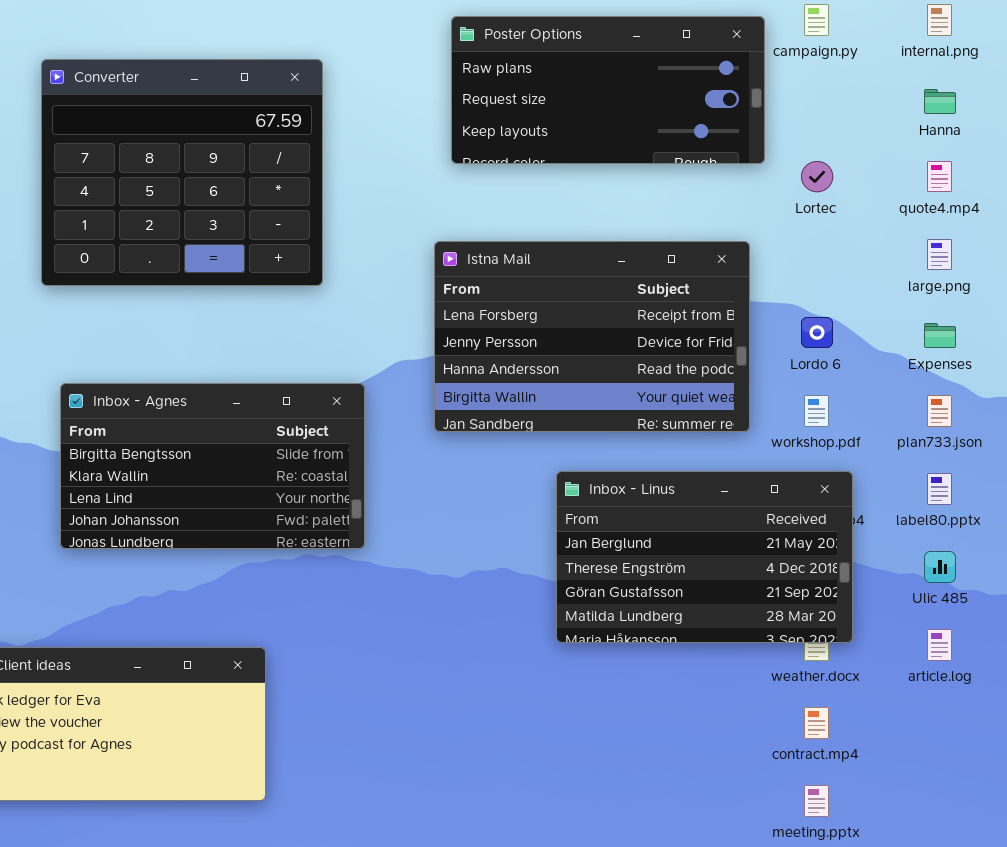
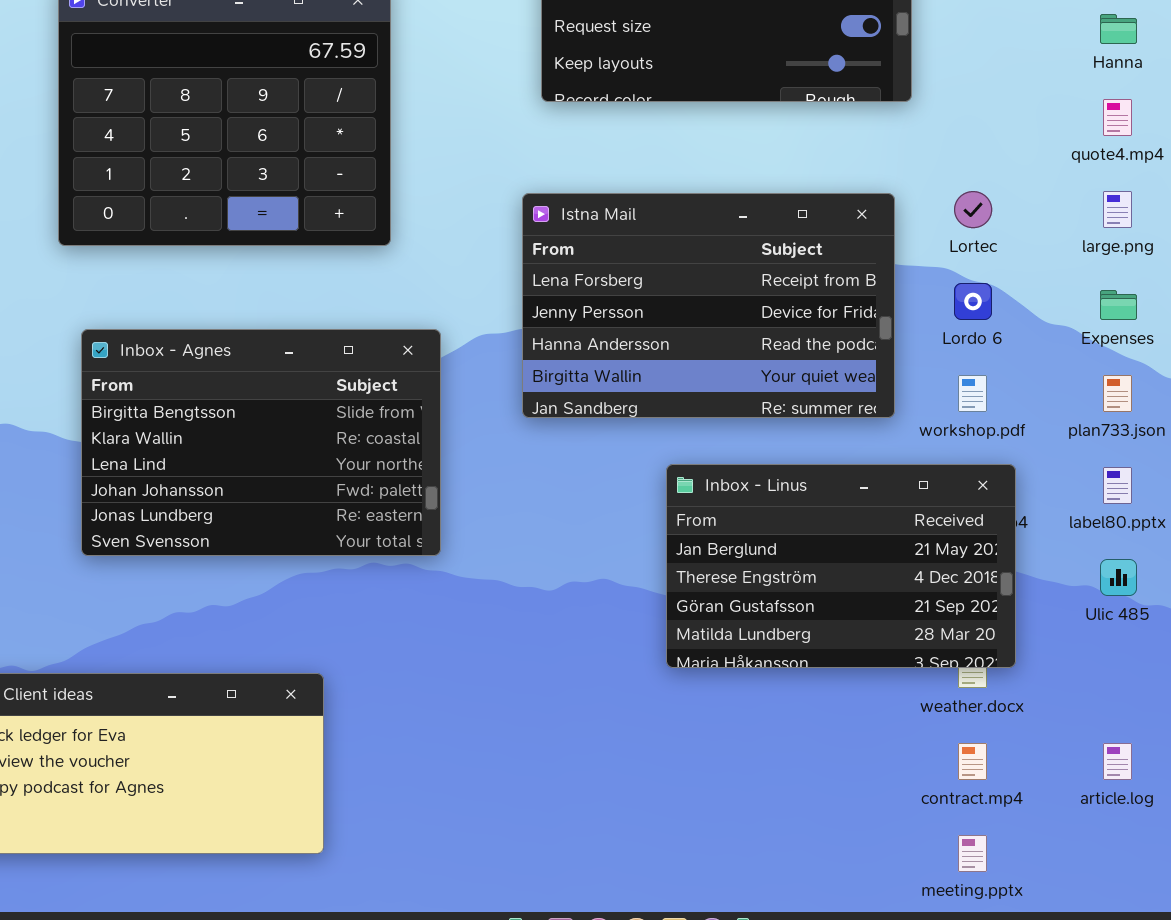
Lortec: [801,161,833,192] -> [954,191,992,228], moved
Inbox - Agnes: [60,383,365,549] -> [81,329,441,556], resized
article.log: [927,629,952,661] -> [1103,743,1132,780], moved

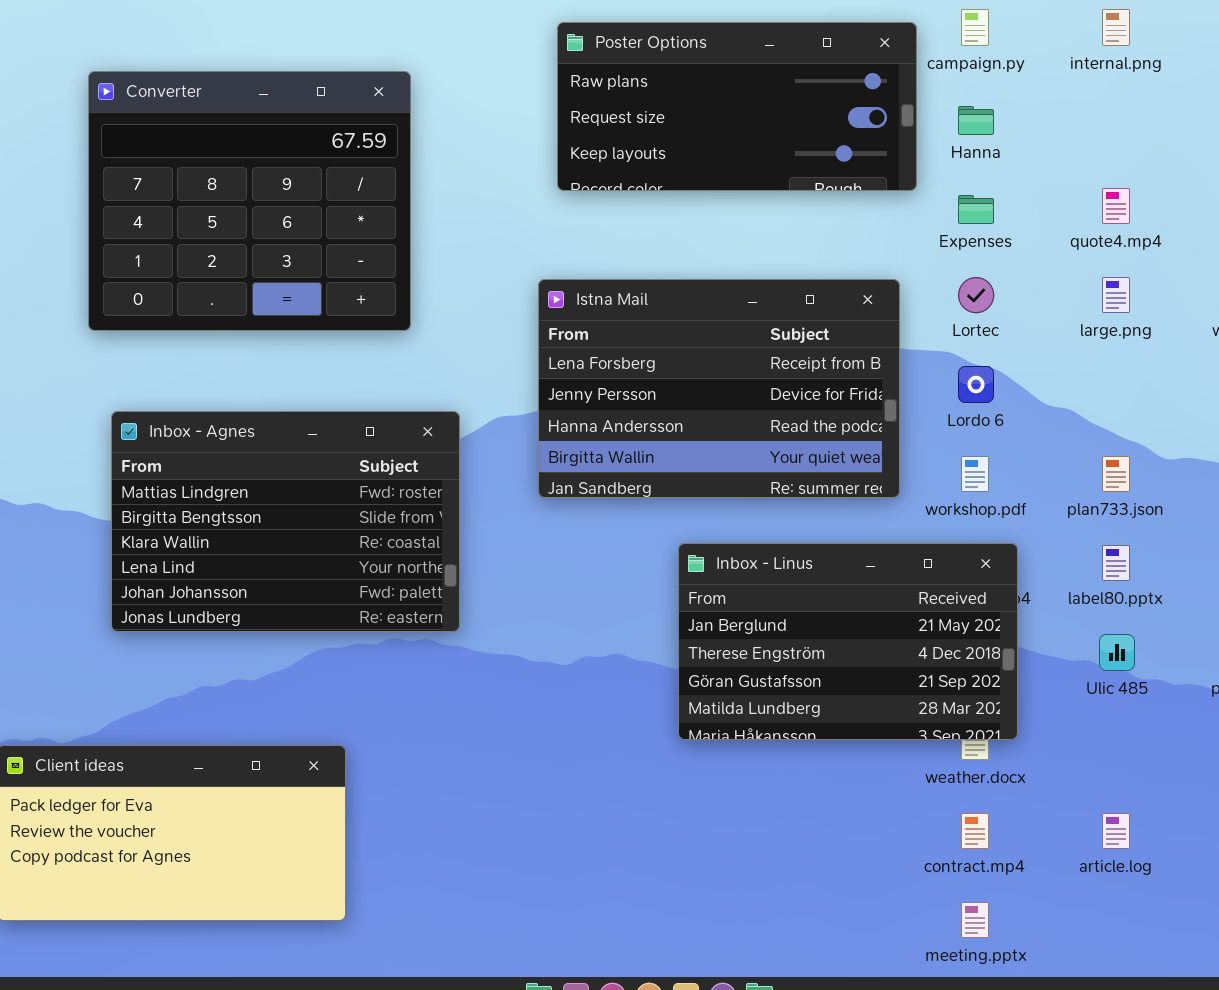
Hanna: [1100,14,1137,44] -> [958,106,994,135], moved
Expenses: [1100,290,1137,320] -> [958,195,994,224], moved
Inbox - Agnes: [81,329,441,556] -> [111,411,460,632], scrolled up 1 row

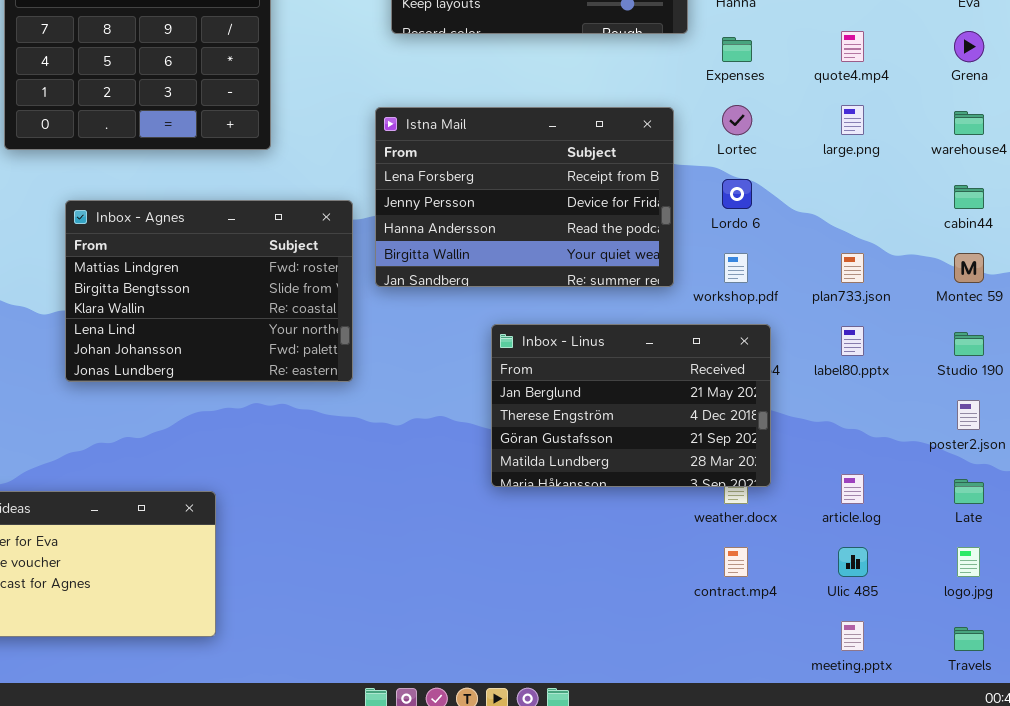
Inbox - Agnes: [111,411,460,632] -> [65,200,353,382], moved
Ulic 485: [1099,634,1135,671] -> [838,547,868,577], moved
article.log: [1102,813,1130,849] -> [841,474,864,504], moved
meeting.pptx: [961,902,989,938] -> [841,621,864,651], moved

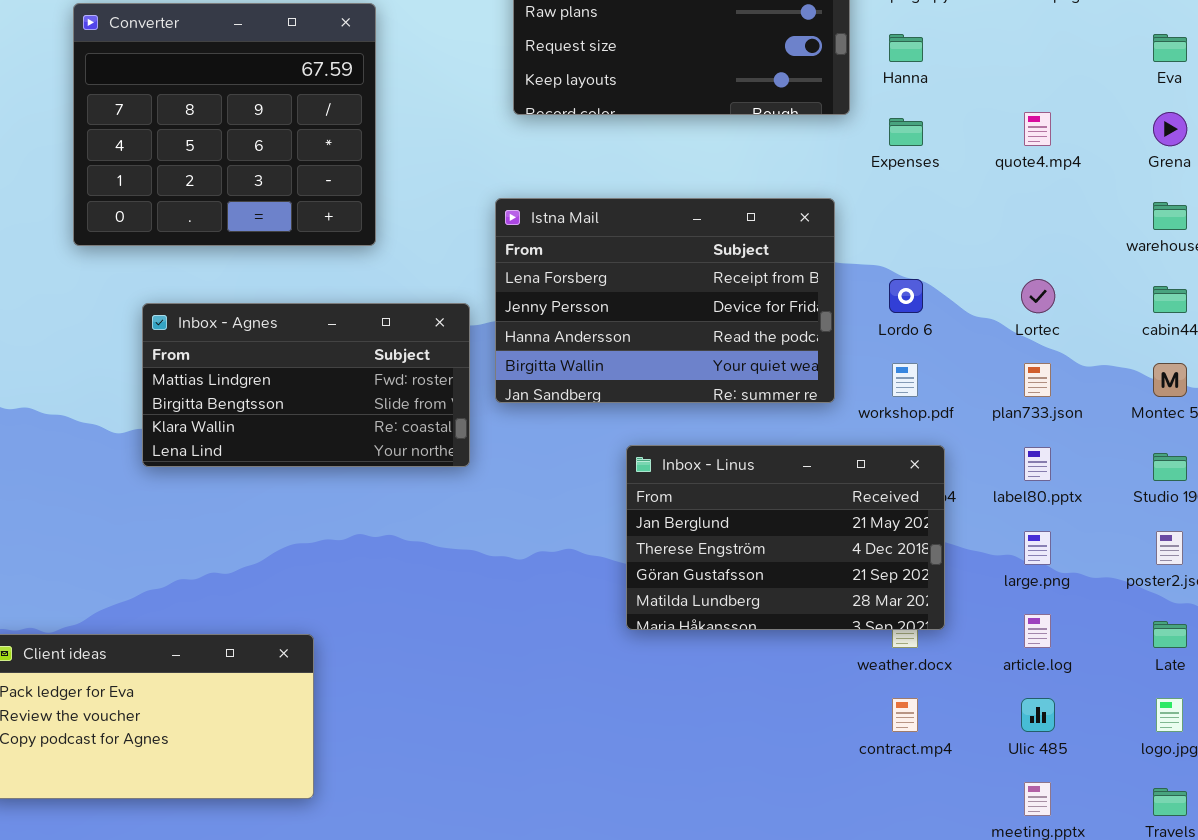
Lortec: [722,105,752,135] -> [1021,279,1055,313], moved
large.png: [841,105,864,135] -> [1024,531,1051,565], moved
Inbox - Agnes: [65,200,353,382] -> [142,303,470,467], resized

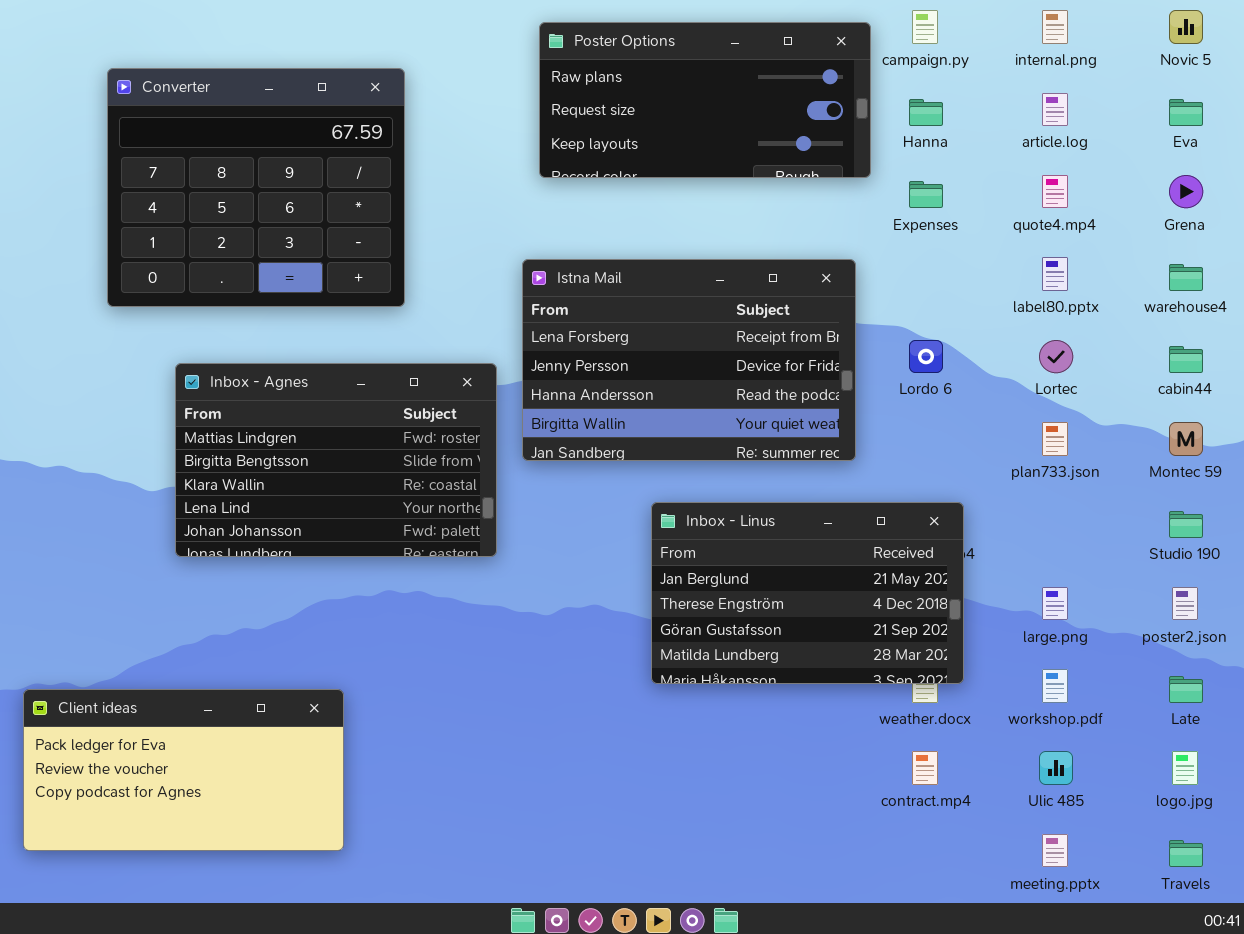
Inbox - Agnes: [142,303,470,467] -> [175,363,497,557], resized
workshop.pdf: [892,363,918,397] -> [1042,669,1068,703], moved
label80.pptx: [1024,447,1051,481] -> [1042,257,1068,291], moved
article.log: [1024,614,1051,648] -> [1042,93,1068,126], moved

